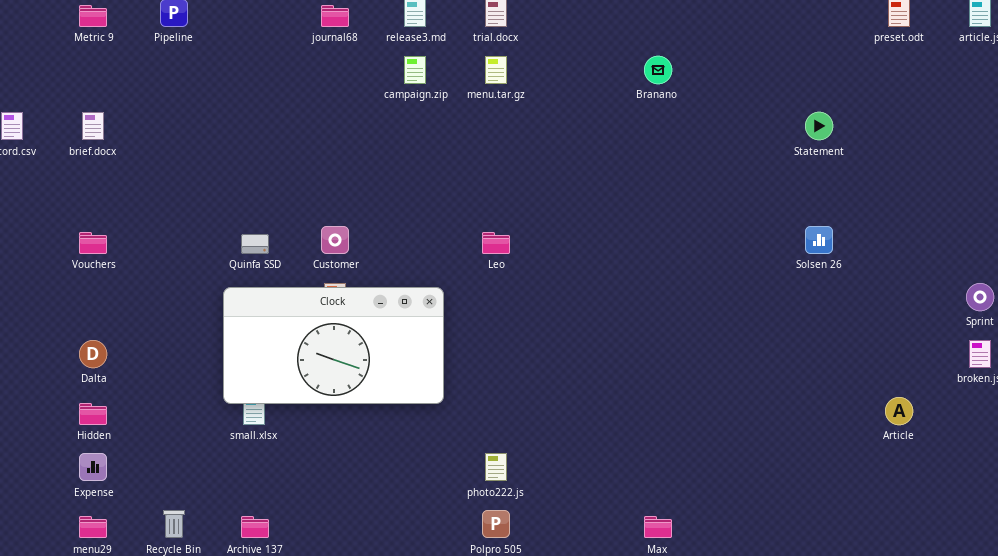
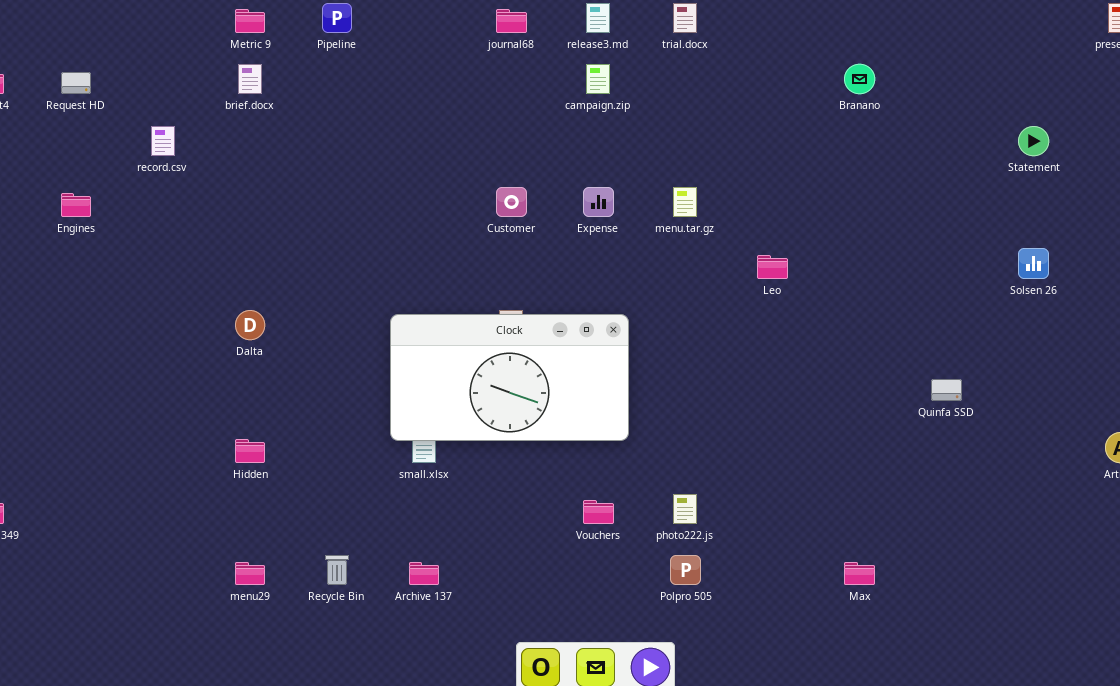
menu.tar.gz: [485,56,507,84] -> [673,187,697,217], moved
brief.docx: [82,112,104,140] -> [238,64,262,94], moved
Customer: [321,226,349,254] -> [496,187,527,217], moved
Vouchers: [79,232,107,254] -> [583,500,614,524], moved
Leo: [482,232,510,254] -> [757,255,788,279], moved
Quinfa SSD: [241,234,269,254] -> [931,379,962,401], moved
Dalta: [79,340,107,368] -> [235,310,265,340], moved
Expense: [79,453,107,481] -> [583,187,614,217], moved

